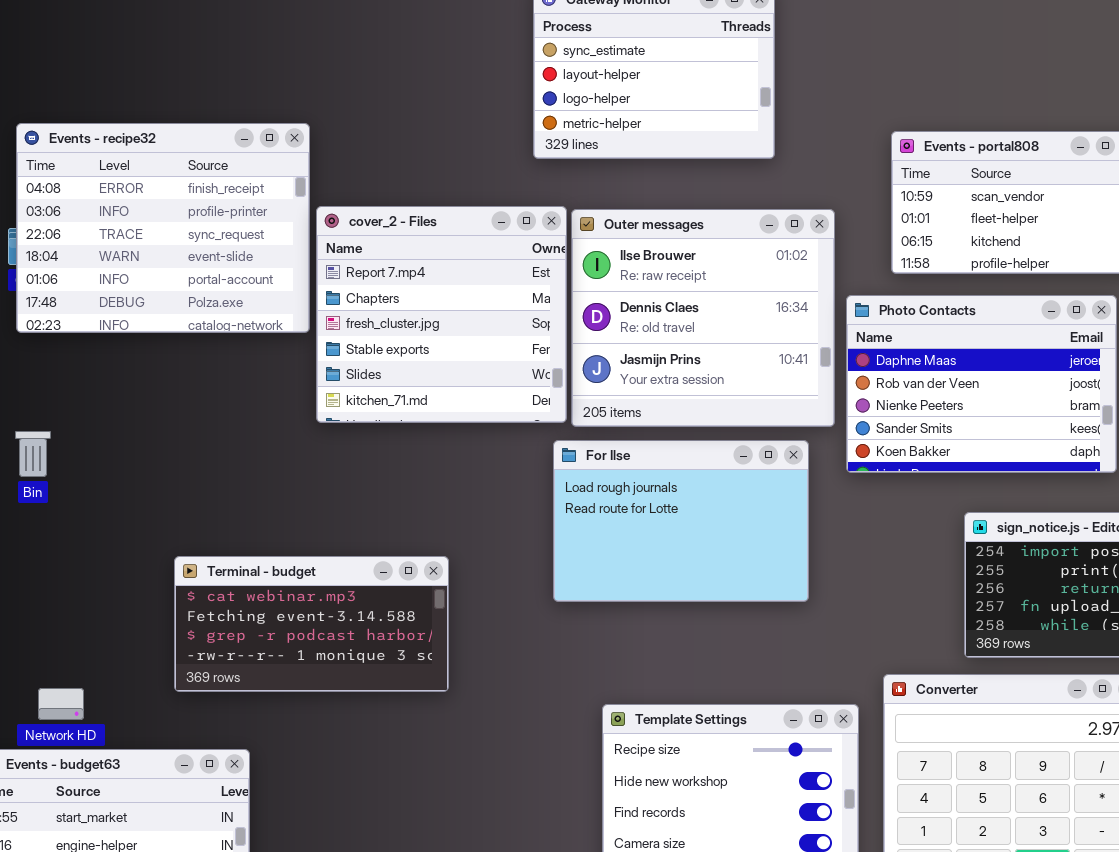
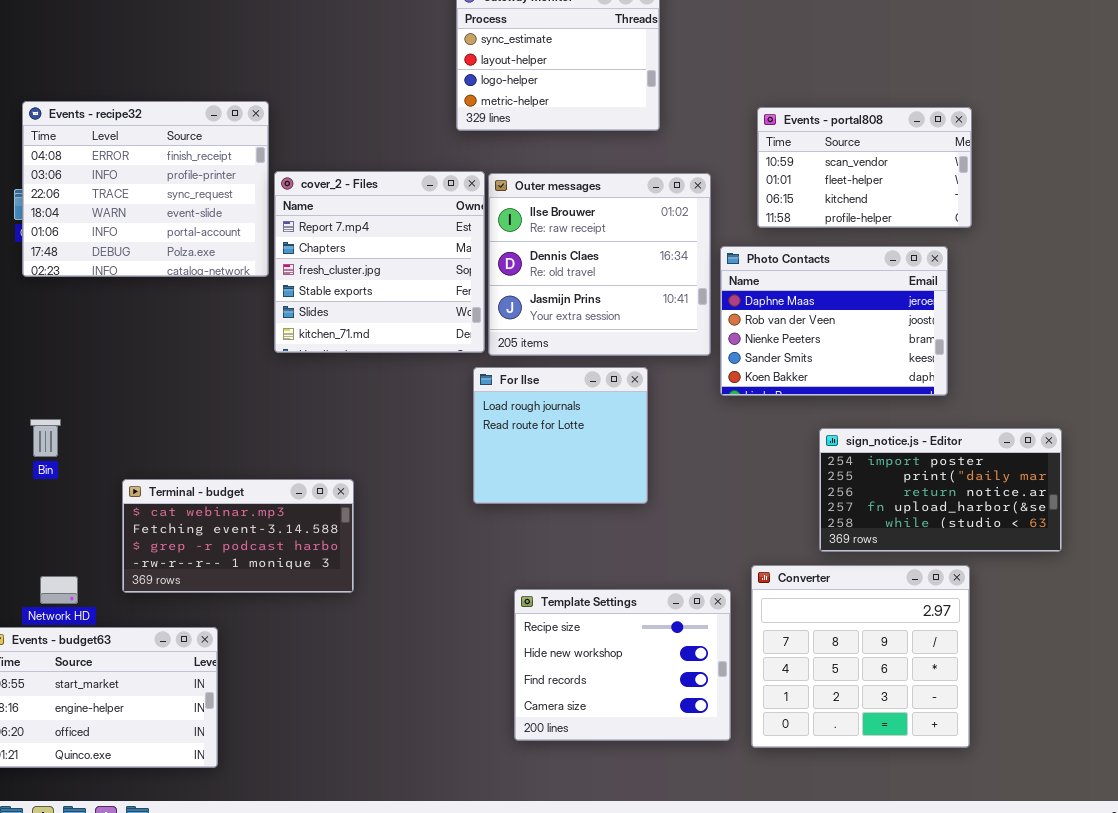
Bin: [15,431,51,477] -> [30,419,61,457], moved
For Ilse: [553,440,809,602] -> [473,367,648,504], resized
Terminal - budget: [174,556,449,692] -> [122,479,354,593], moved

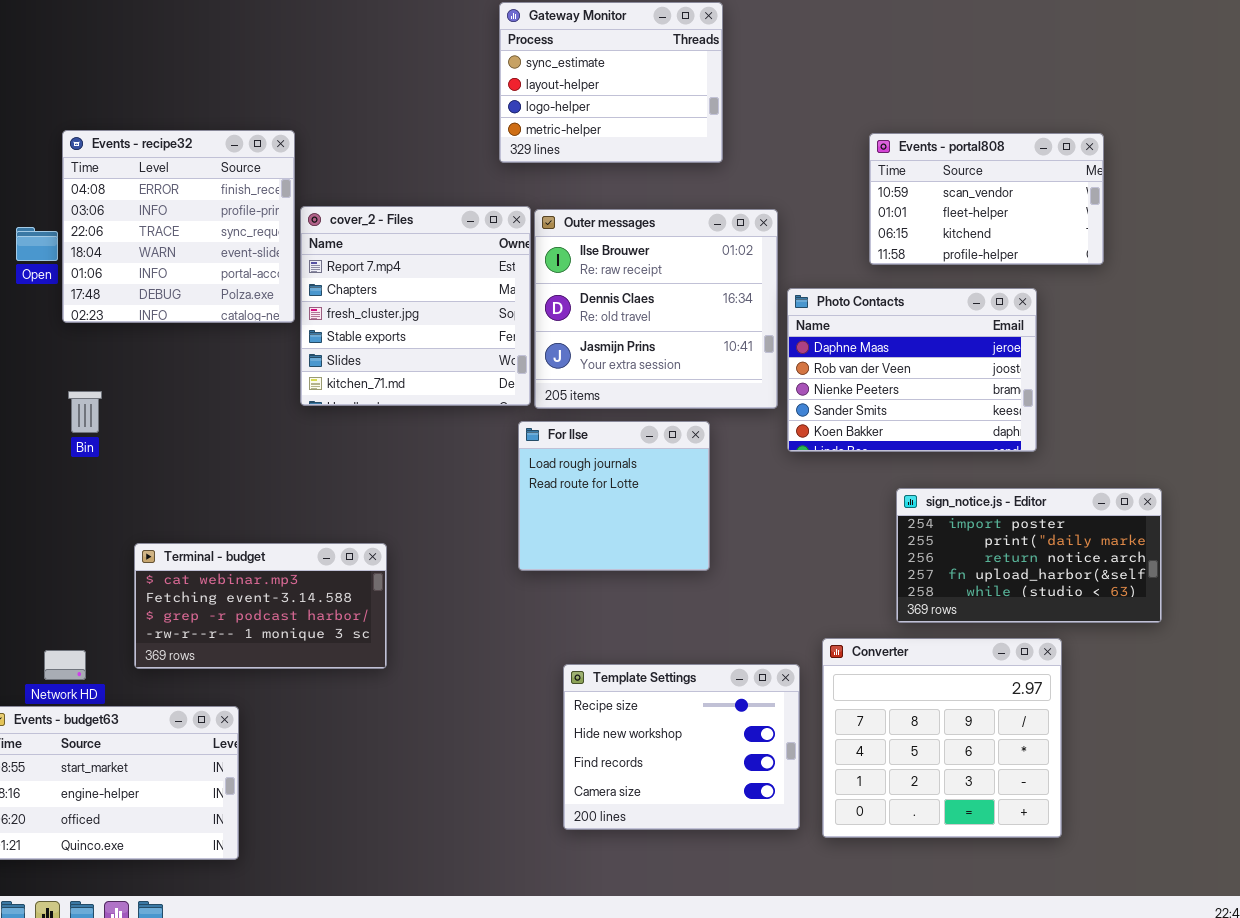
Events - recipe32: [22,101,269,277] -> [62,130,295,323], resized
Events - portal808: [757,107,972,228] -> [869,133,1104,265], moved
Bin: [30,419,61,457] -> [68,391,102,433], moved

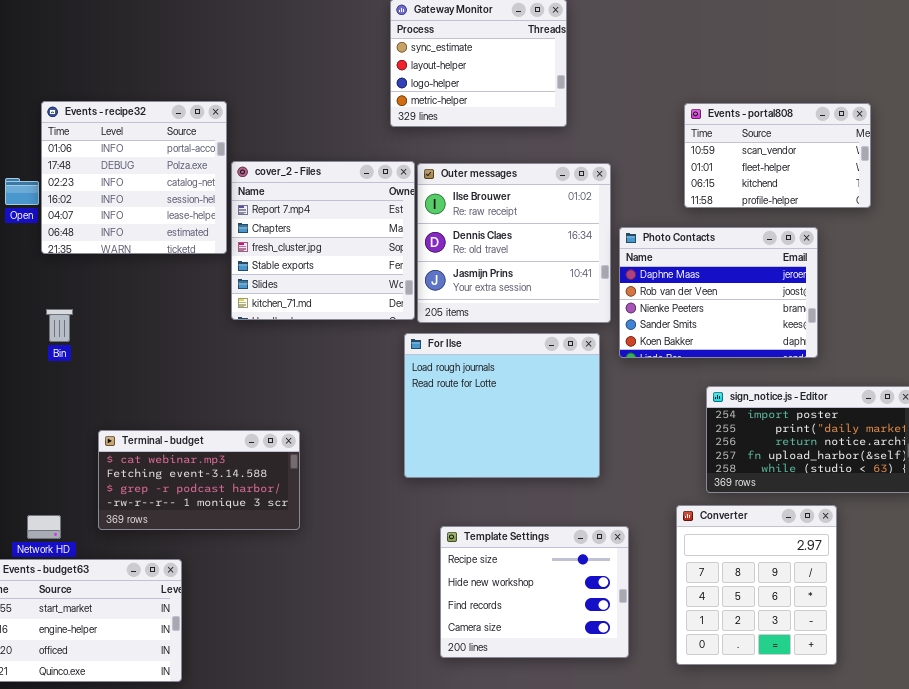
Events - recipe32: [62,130,295,323] -> [41,101,227,254], scrolled down 4 rows
For Ilse: [518,421,710,571] -> [404,333,600,478], resized
Converter: [822,638,1062,838] -> [676,505,837,665], resized

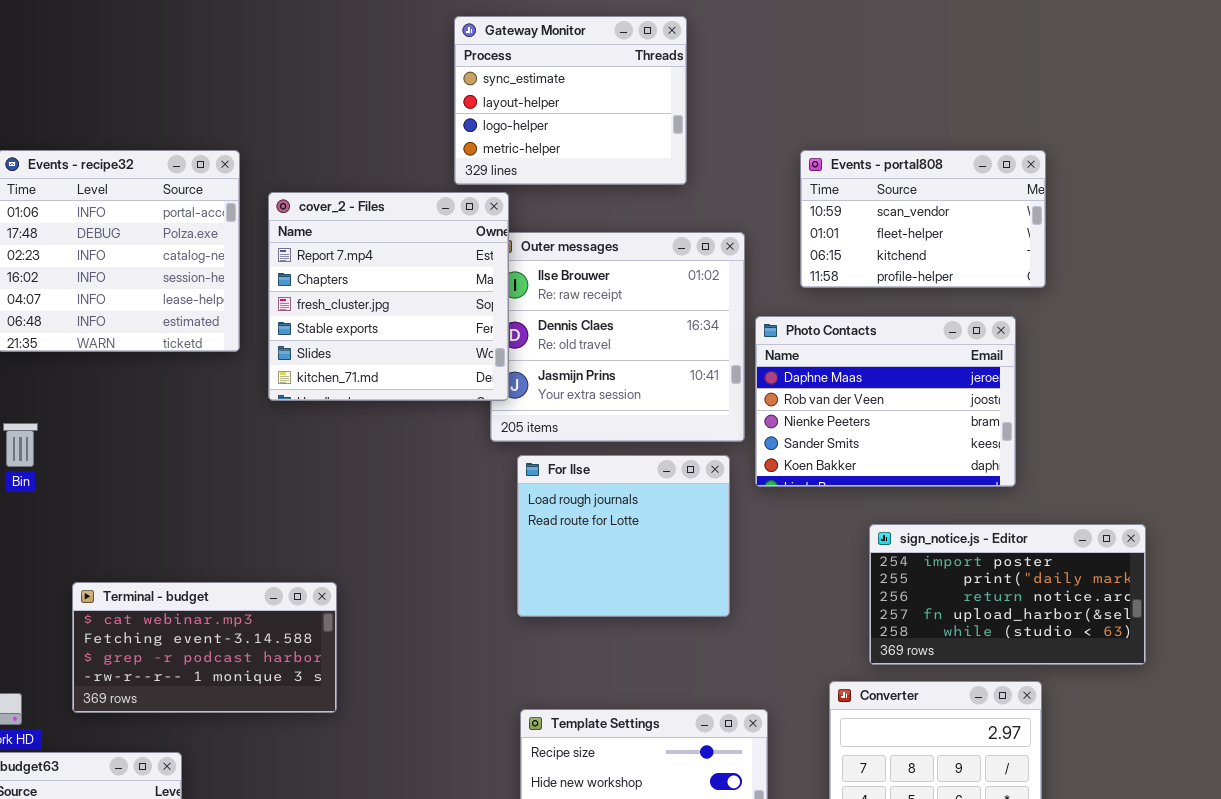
Events - portal808: [684,103,871,208] -> [800,150,1046,288], moved
cover_2 - Files: [231,161,415,320] -> [268,192,509,401], moved
For Ilse: [404,333,600,478] -> [517,455,730,617], resized

